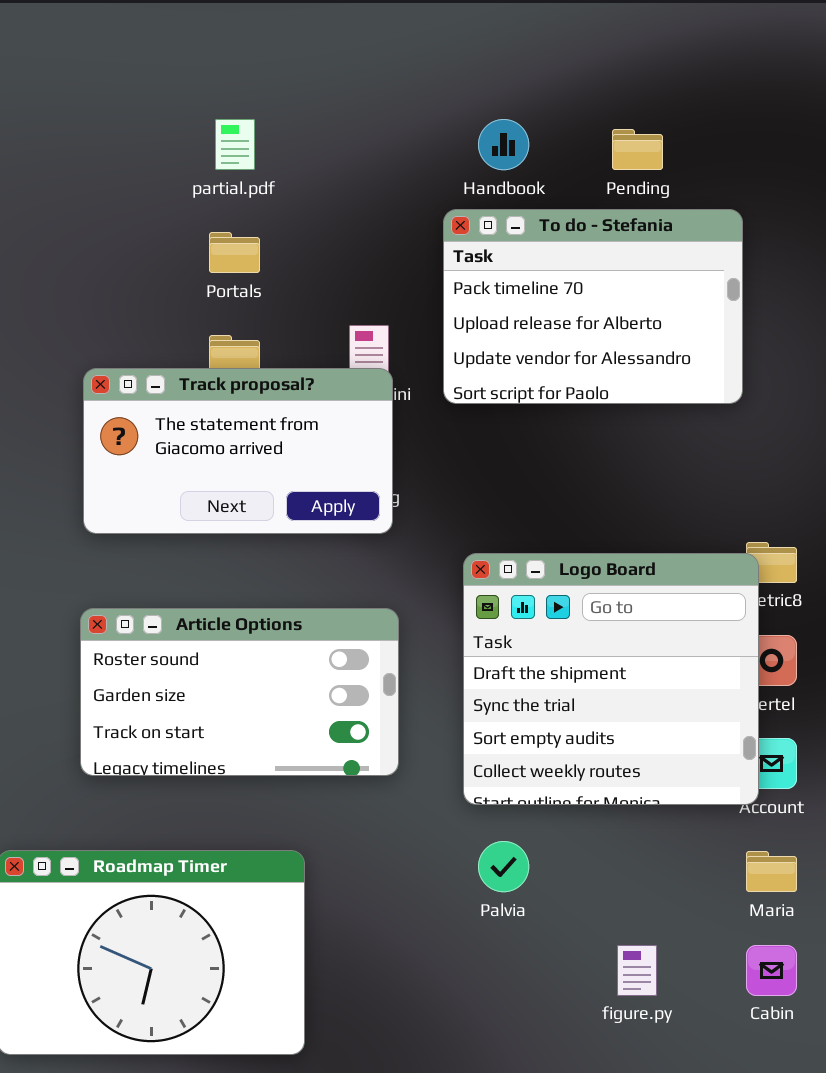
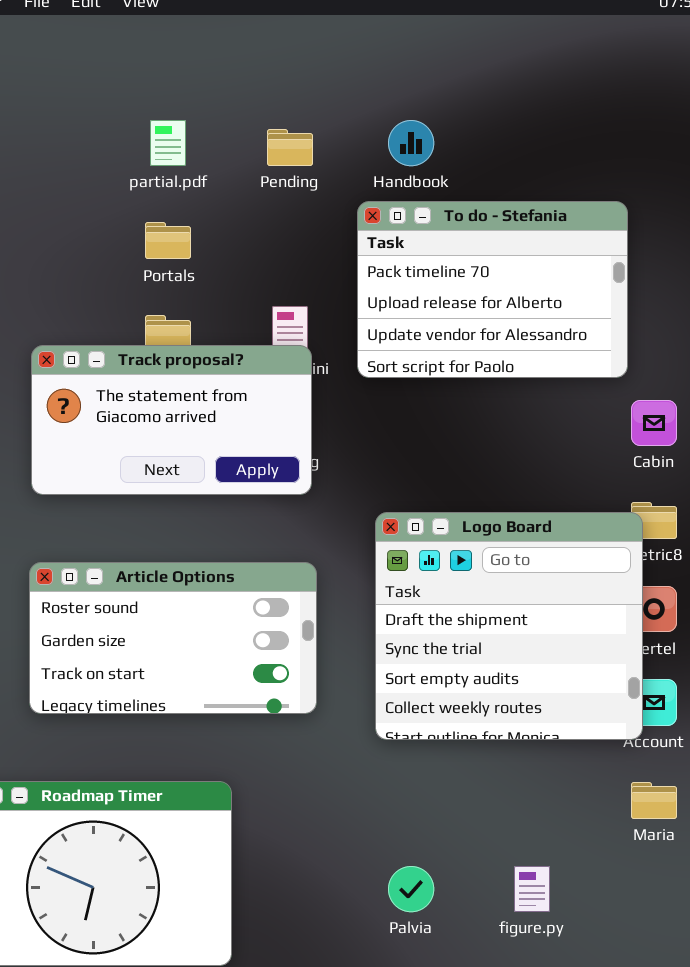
Pending: [612,129,663,170] -> [267,129,313,166], moved
Palvia: [478,841,529,892] -> [388,866,434,912], moved
Cabin: [746,945,797,996] -> [631,400,677,446], moved

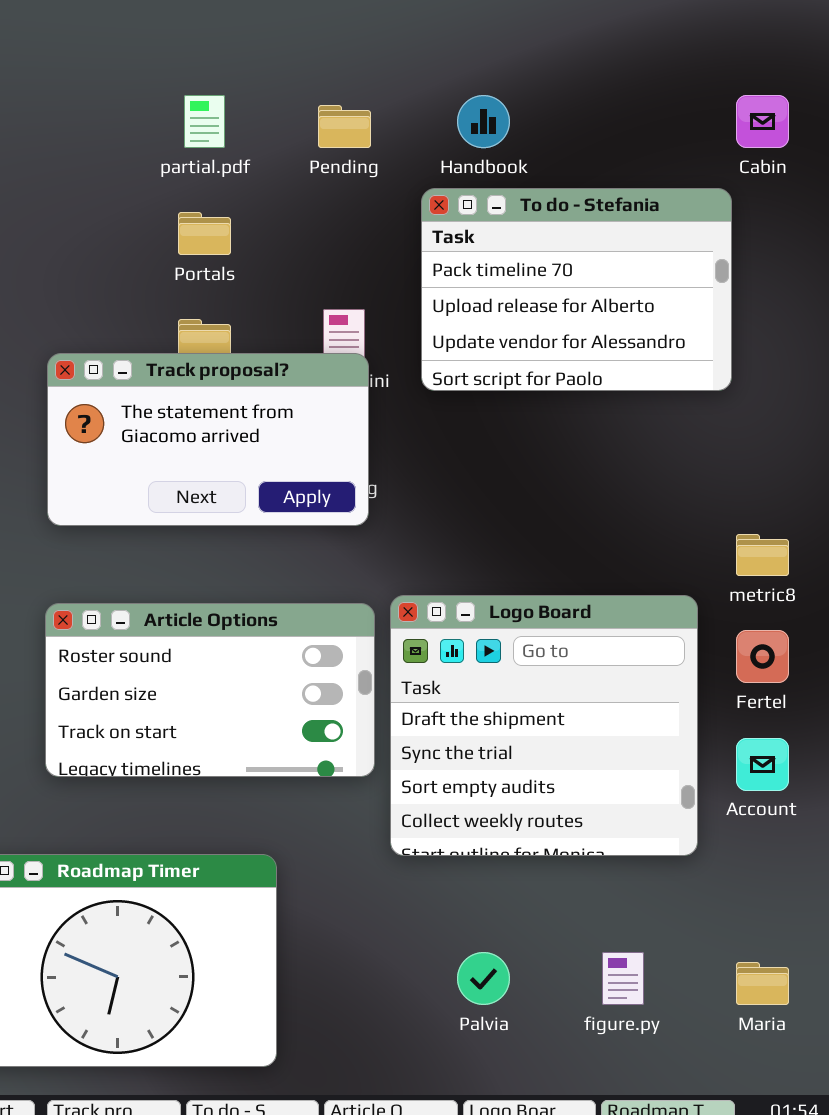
Cabin: [631,400,677,446] -> [736,95,789,148], moved
Logo Board: [375,512,643,740] -> [390,595,698,856], moved
Maria: [631,782,677,819] -> [736,962,789,1005], moved

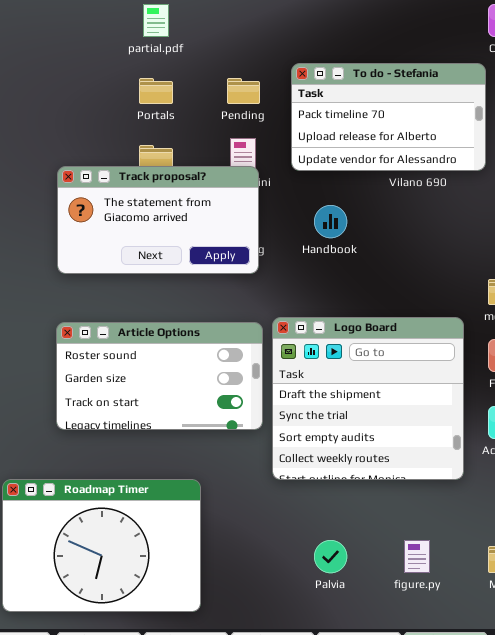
Handbook: [457,95,510,148] -> [314,205,347,238], moved
Pending: [318,105,371,148] -> [227,78,260,104], moved
To do - Stefania: [421,188,732,391] -> [291,63,486,171], resized

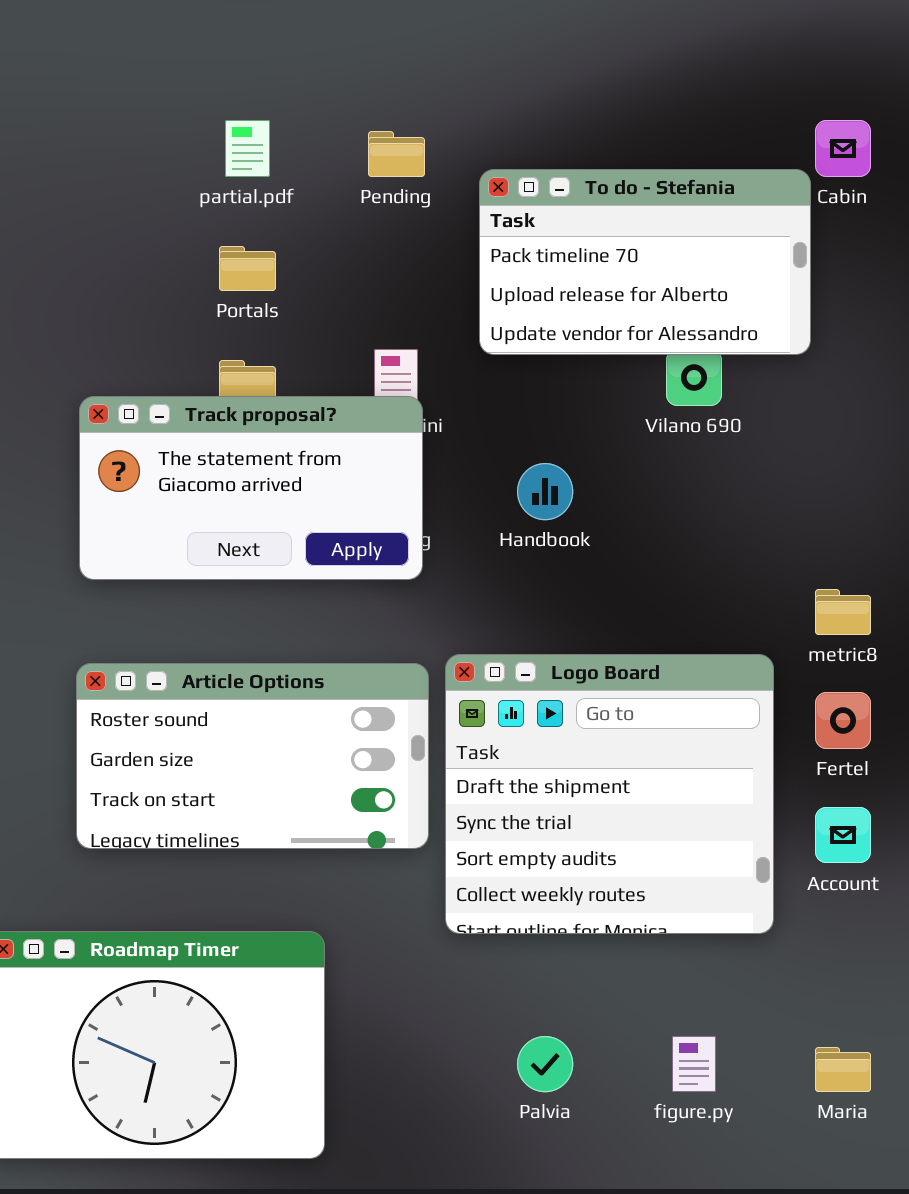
To do - Stefania: [291,63,486,171] -> [479,169,811,355], moved
Pending: [227,78,260,104] -> [368,131,425,177], moved

